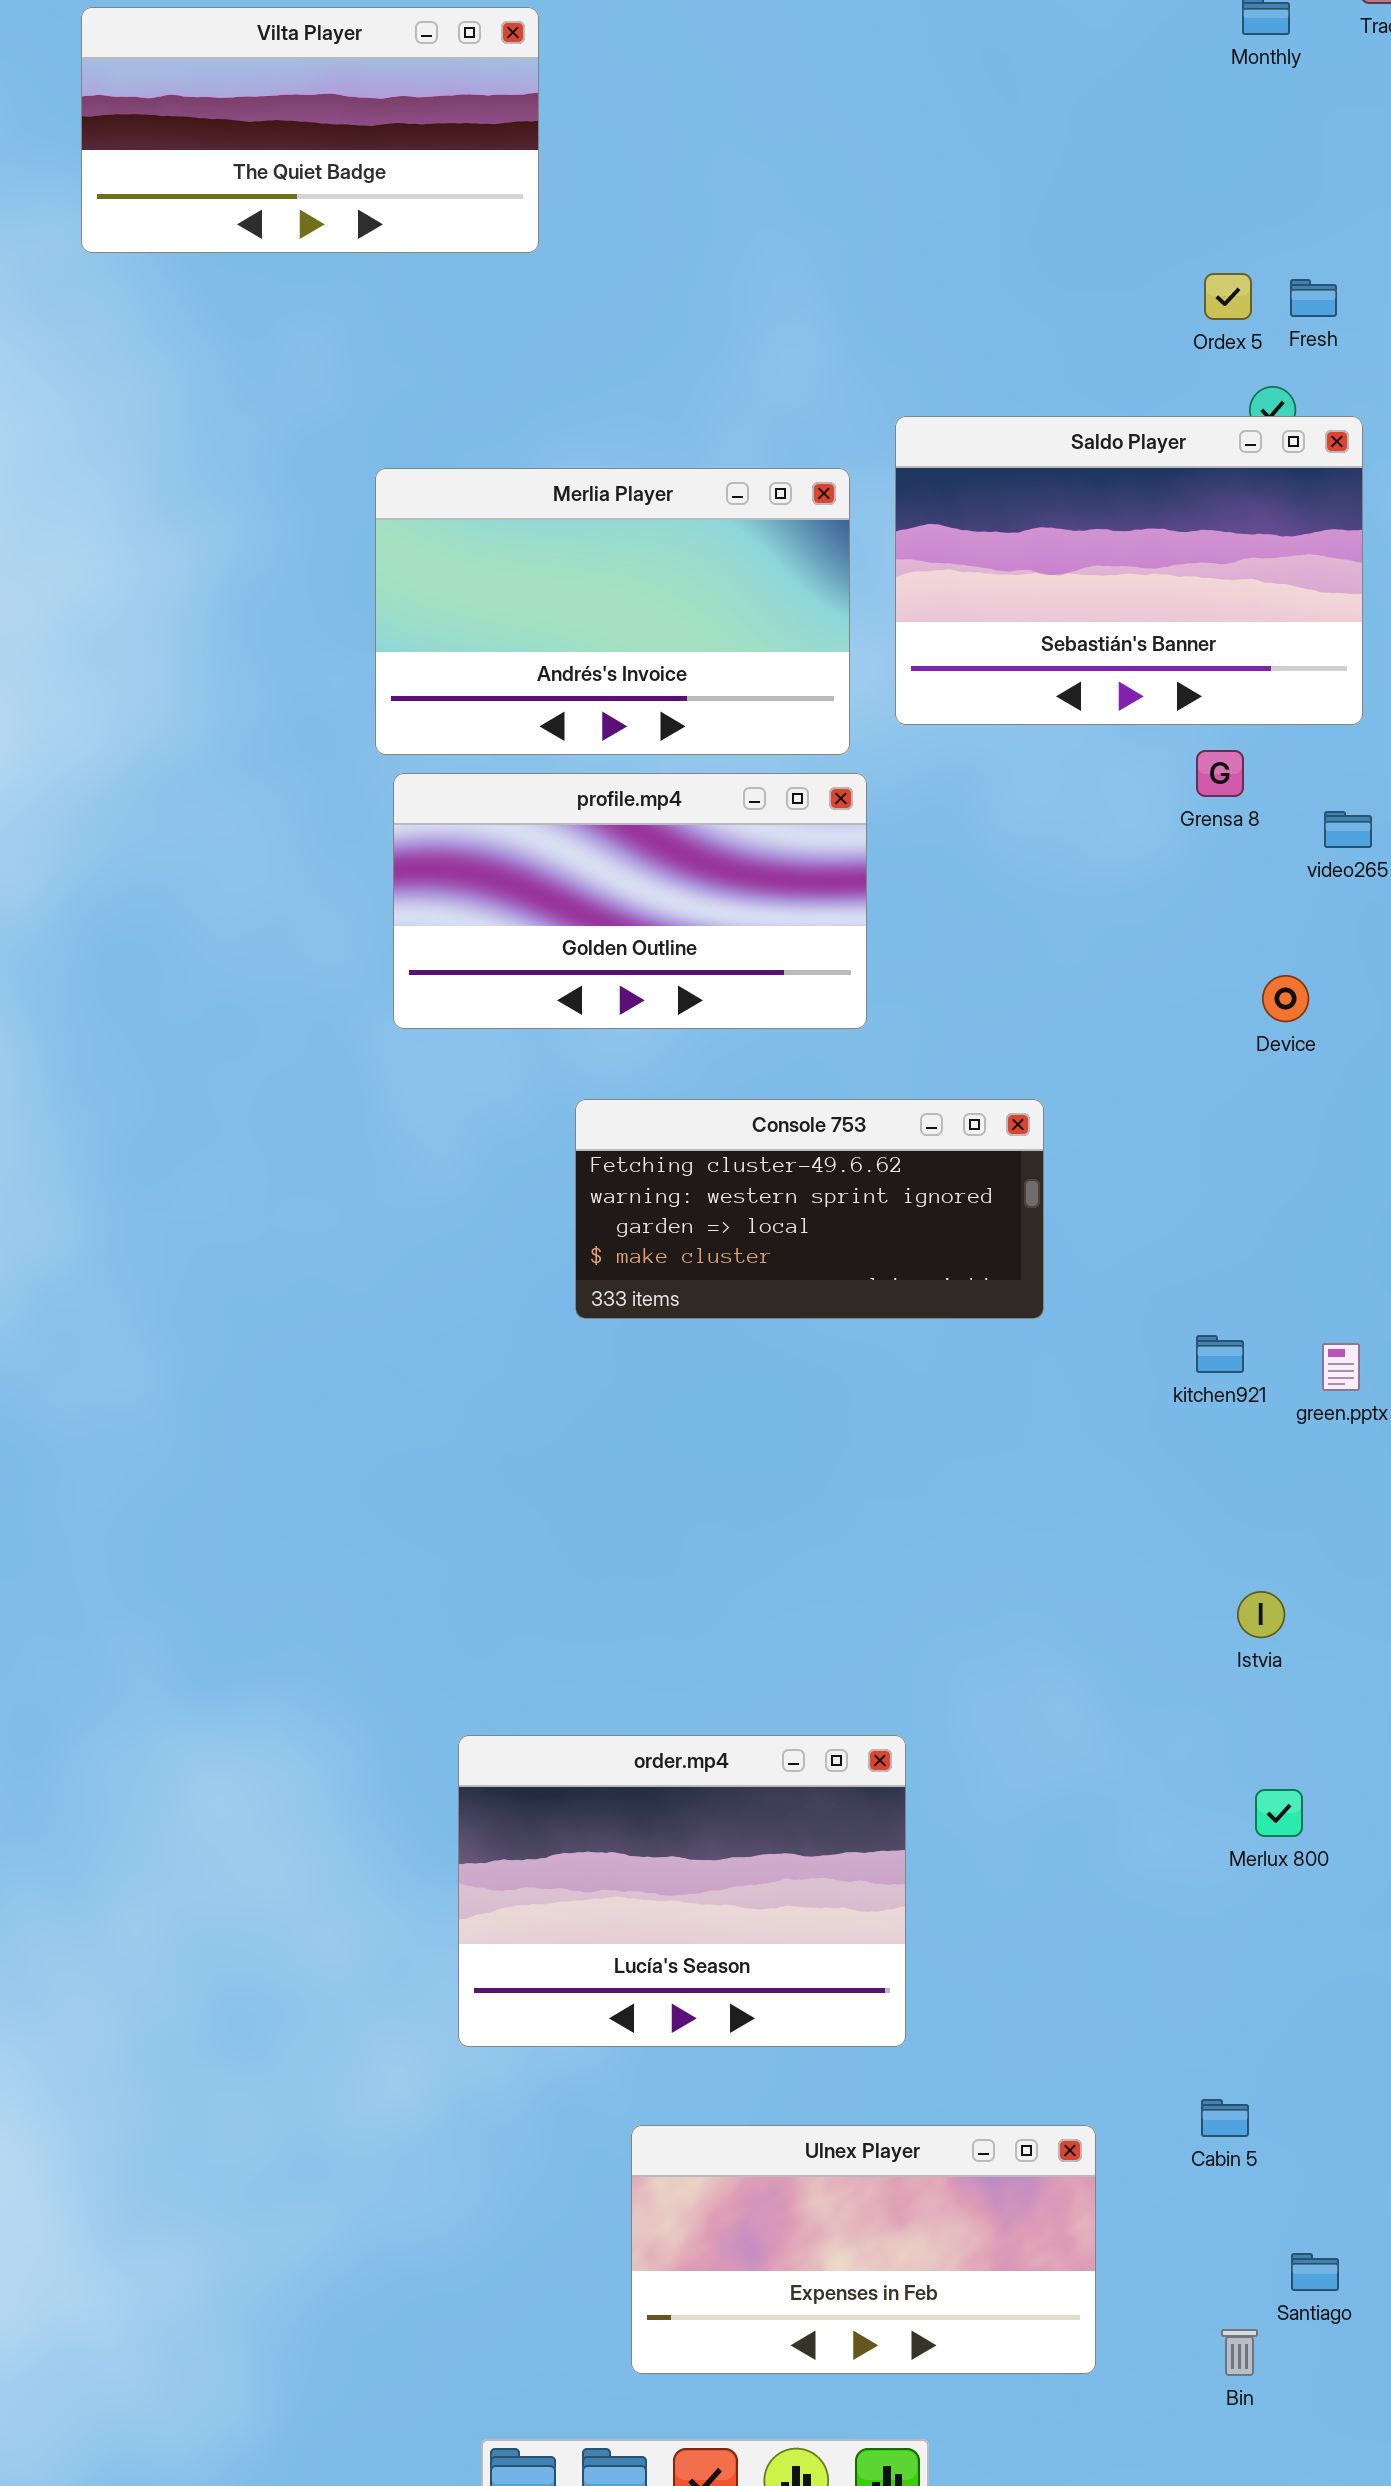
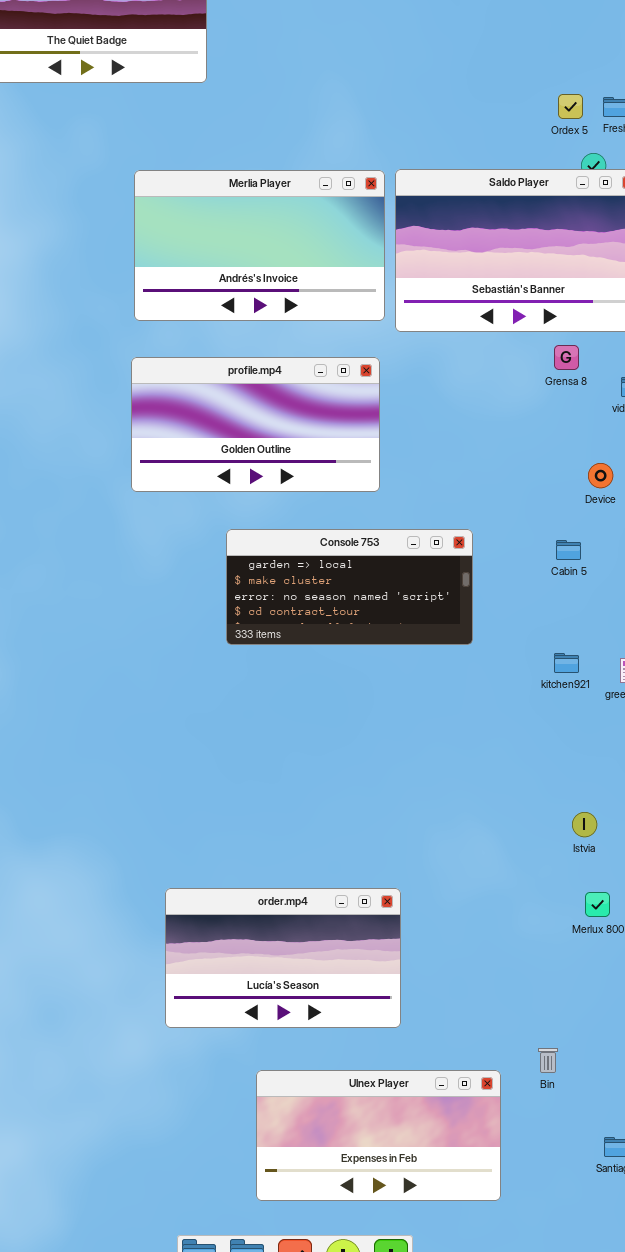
Merlia Player: [375,468,850,755] -> [134,170,385,321], moved
Console 753: [575,1099,1044,1319] -> [226,529,473,645], scrolled down 2 rows
Istvia: [1237,1591,1285,1638] -> [572,812,597,837], moved
order.mp4: [458,1735,906,2047] -> [165,888,401,1028], resized
Cabin 5: [1201,2099,1249,2137] -> [556,540,581,560], moved
Bin: [1221,2329,1258,2376] -> [538,1048,558,1073], moved

